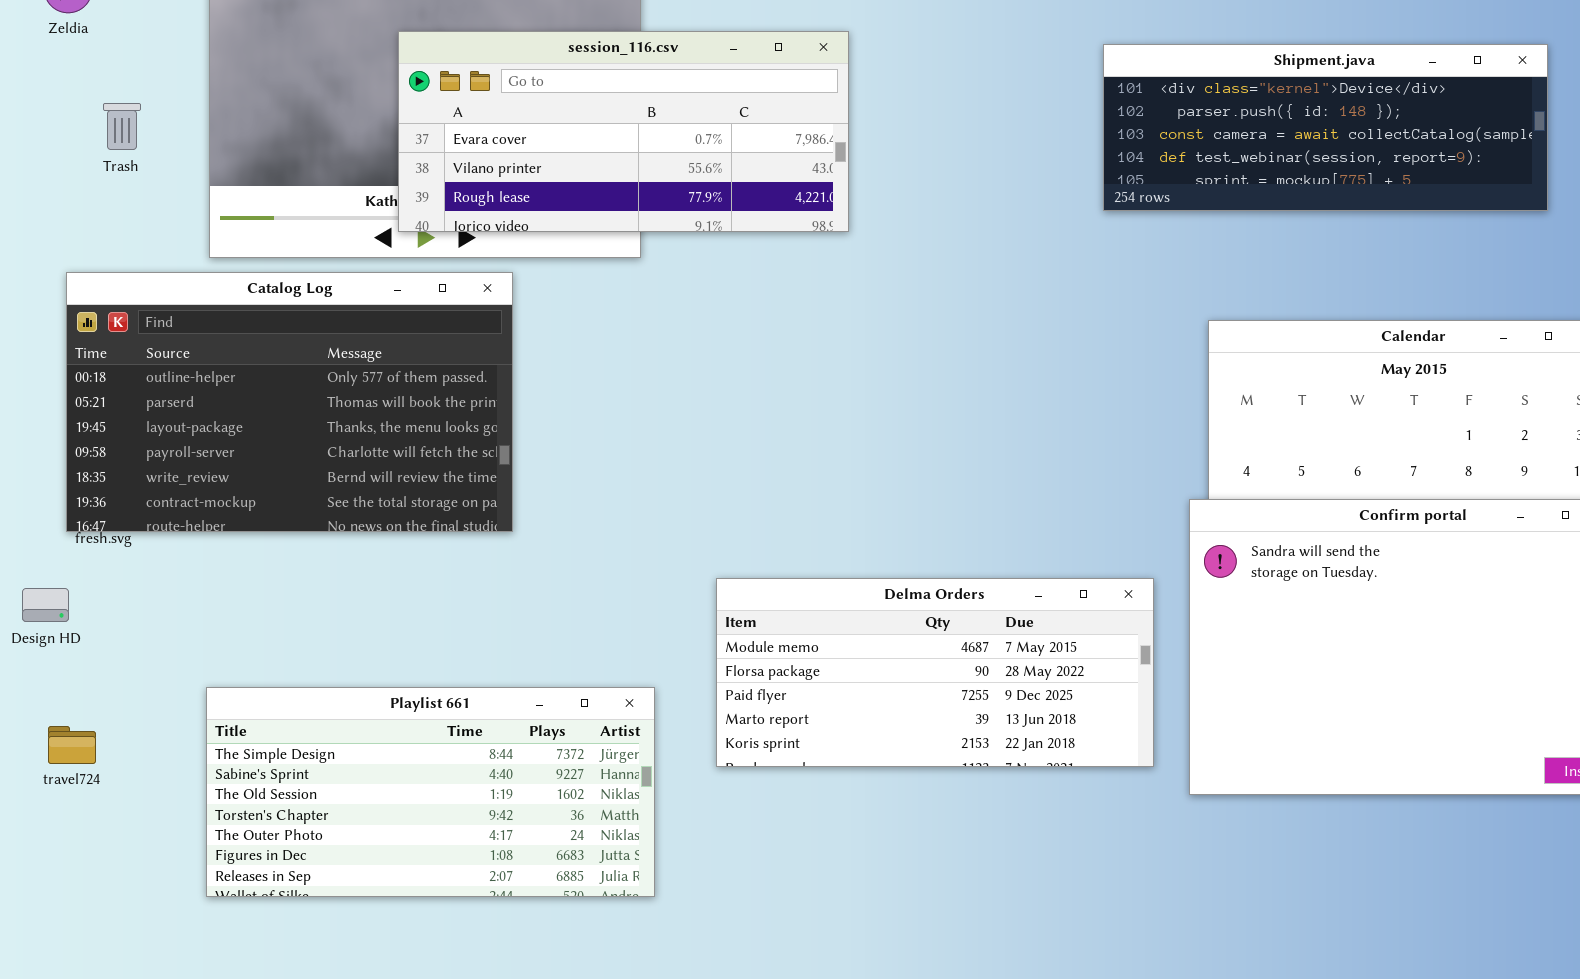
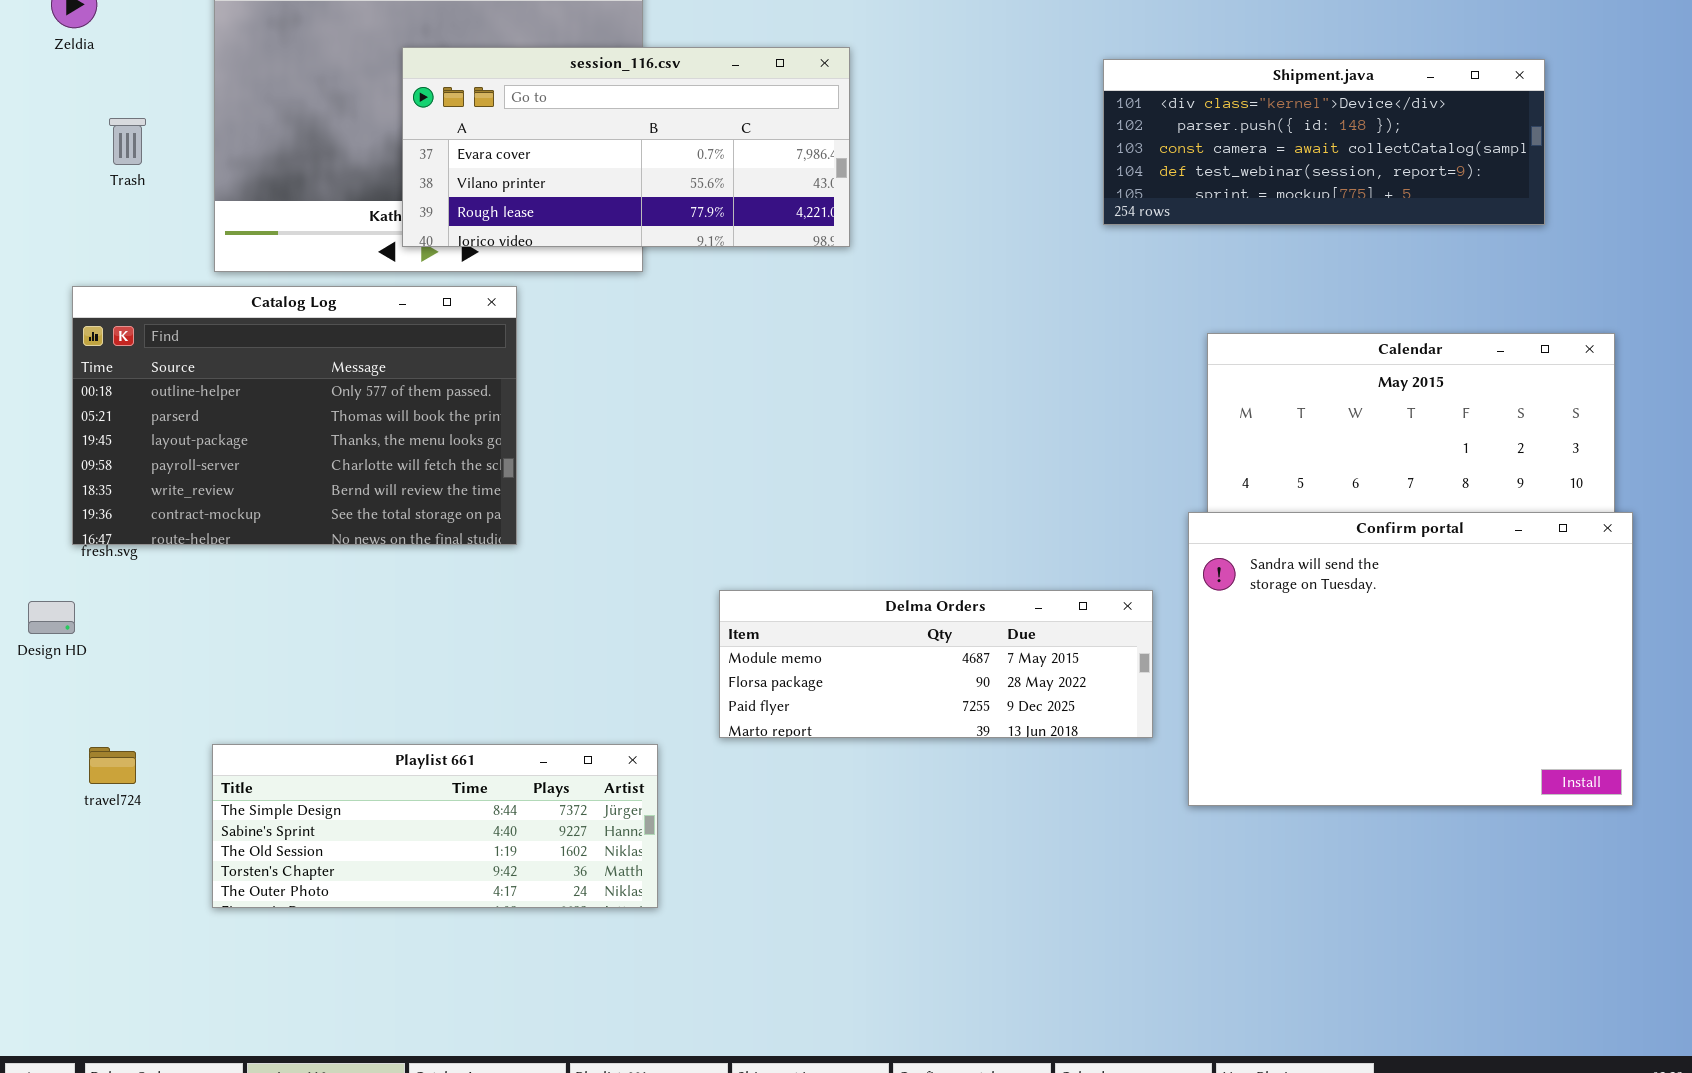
Delma Orders: [716,578,1154,767] -> [719,590,1153,738], resized
Playlist 661: [206,687,655,897] -> [212,744,658,908], resized
travel724: [48,726,96,764] -> [89,747,136,784], moved

